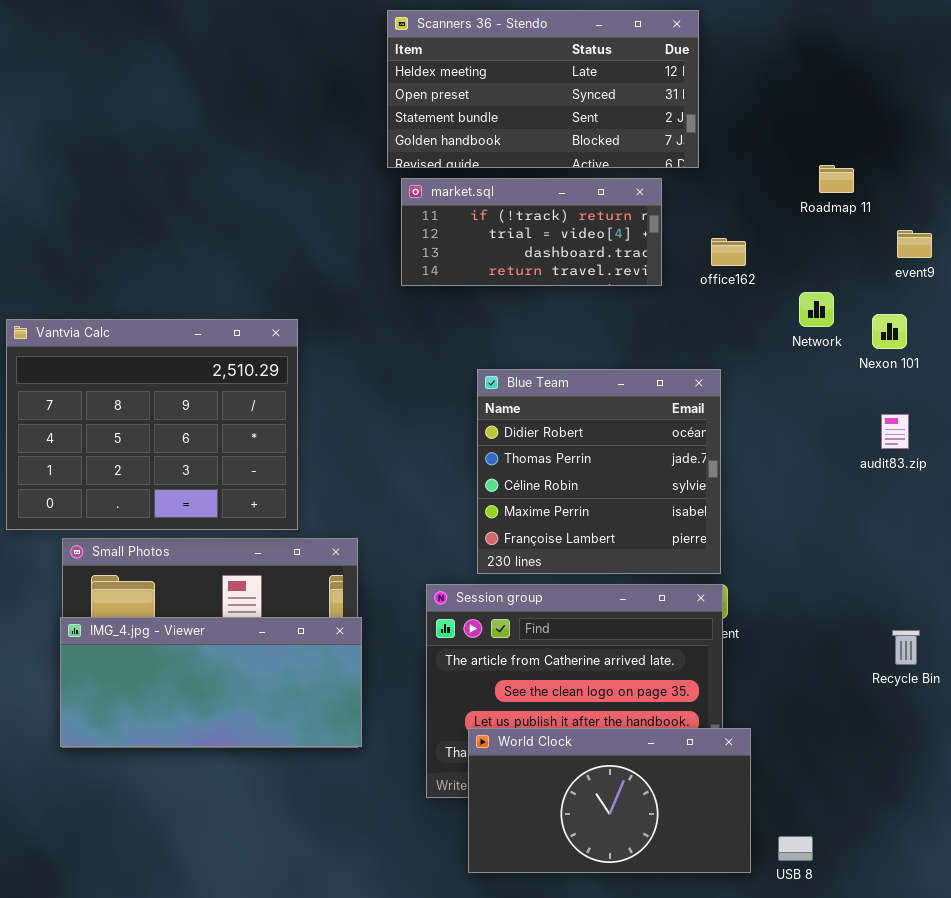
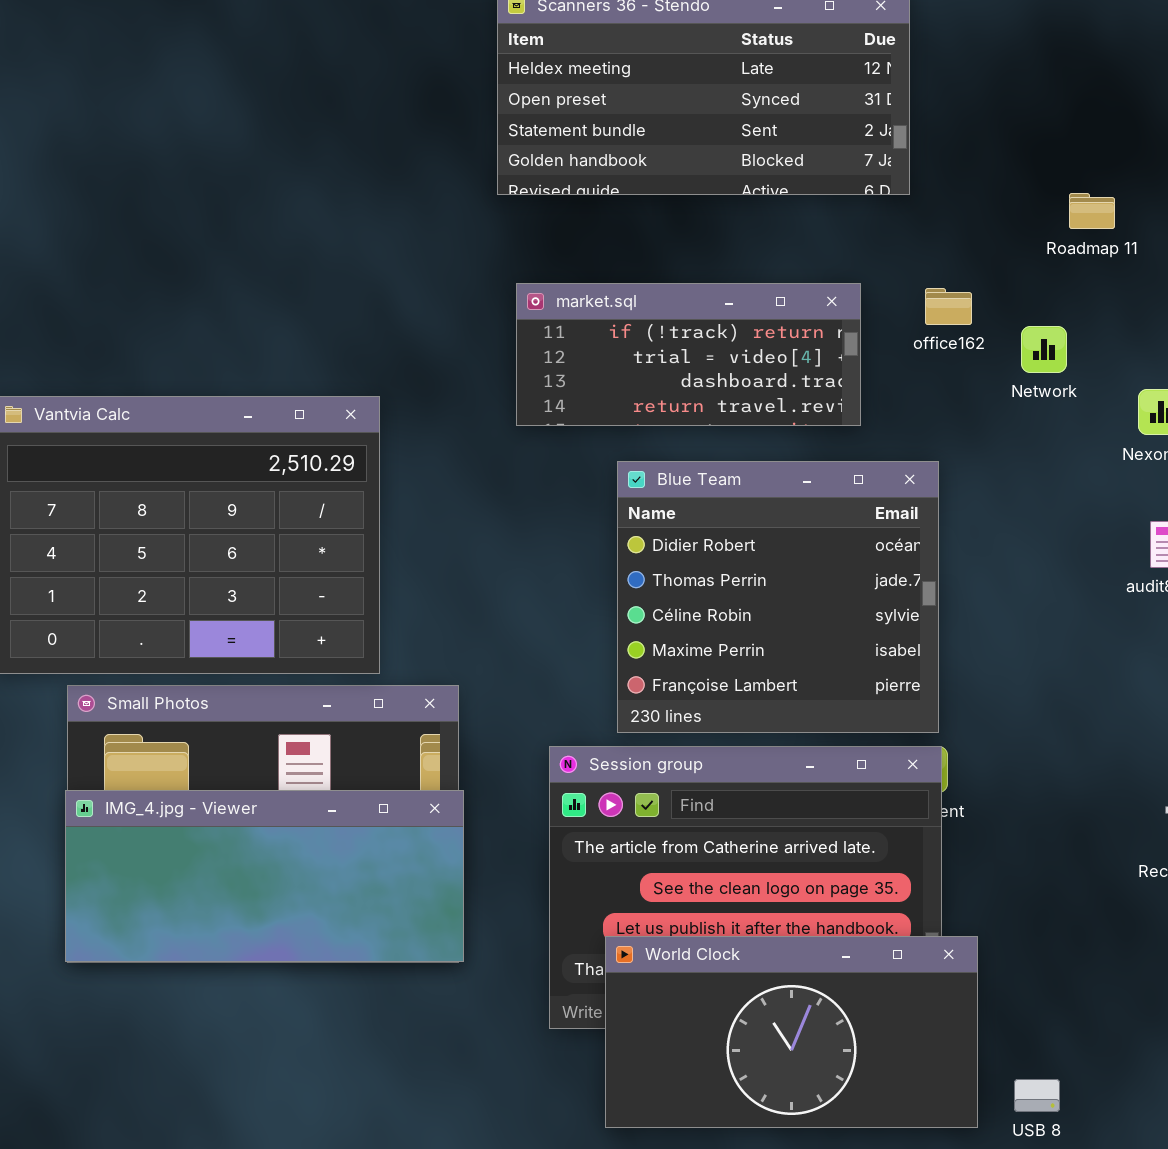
market.sql: [401,178,662,286] -> [516,283,861,426], moved
Network: [799,292,834,327] -> [1021,326,1067,373], moved

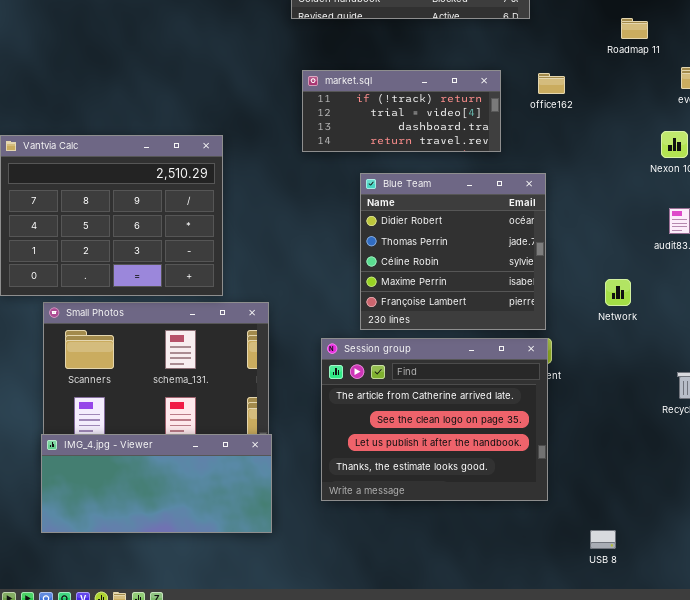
Network: [1021,326,1067,373] -> [605,279,631,306], moved
IMG_4.jpg - Viewer: [65,790,464,962] -> [41,434,272,533], moved
World Clock: [605,936,978,1128] -> none, closed

